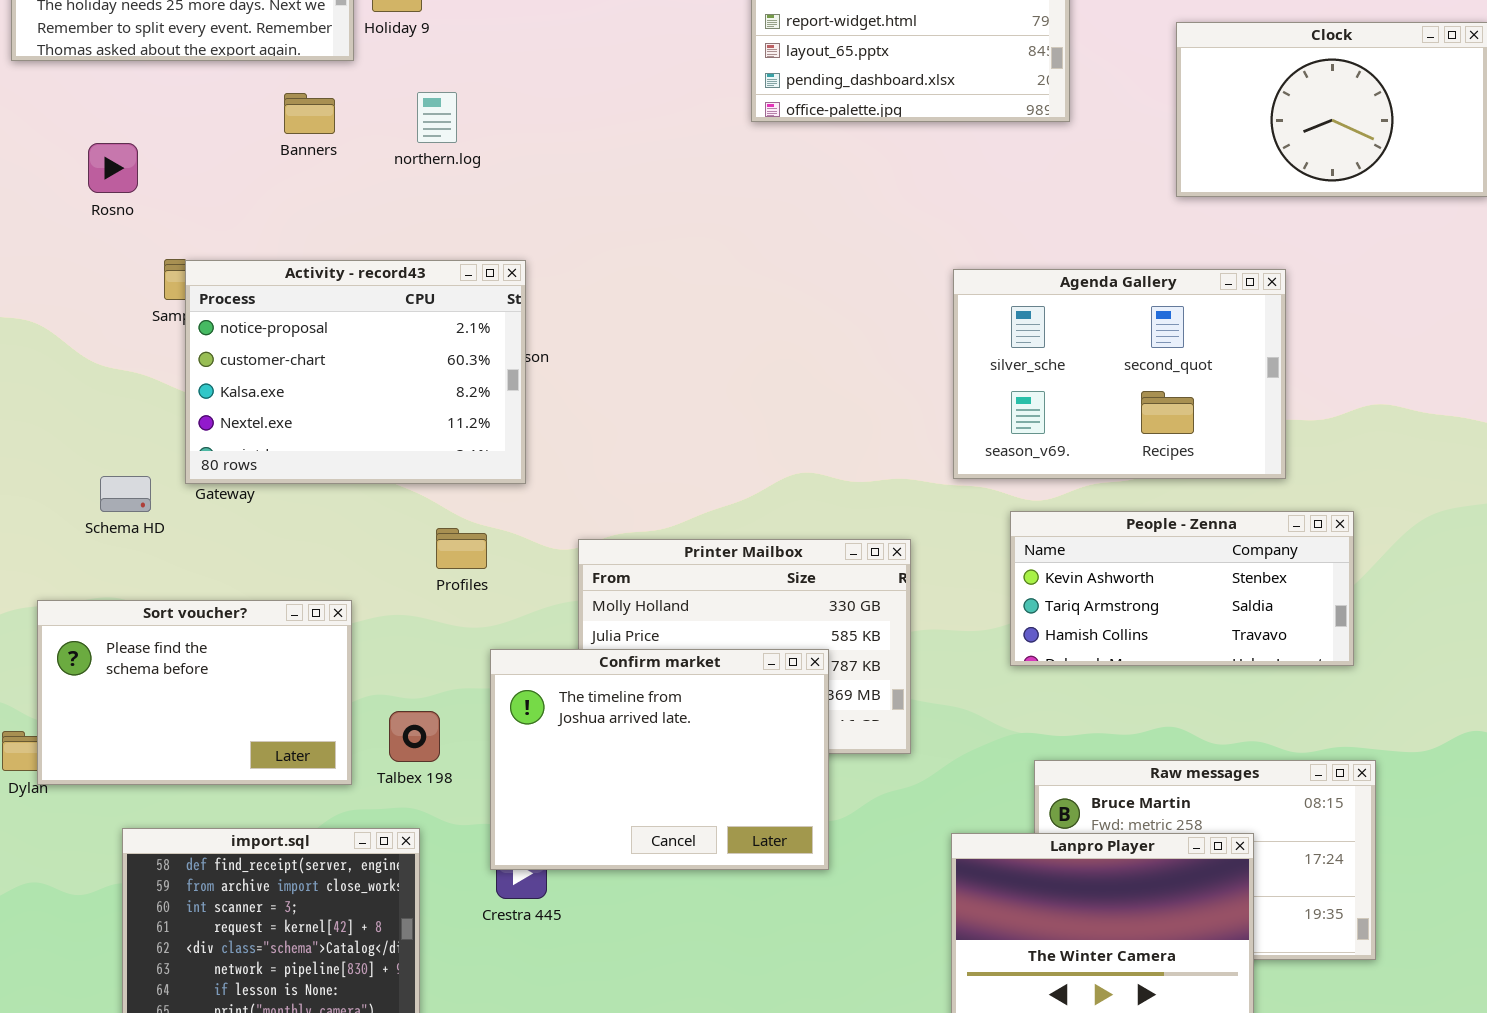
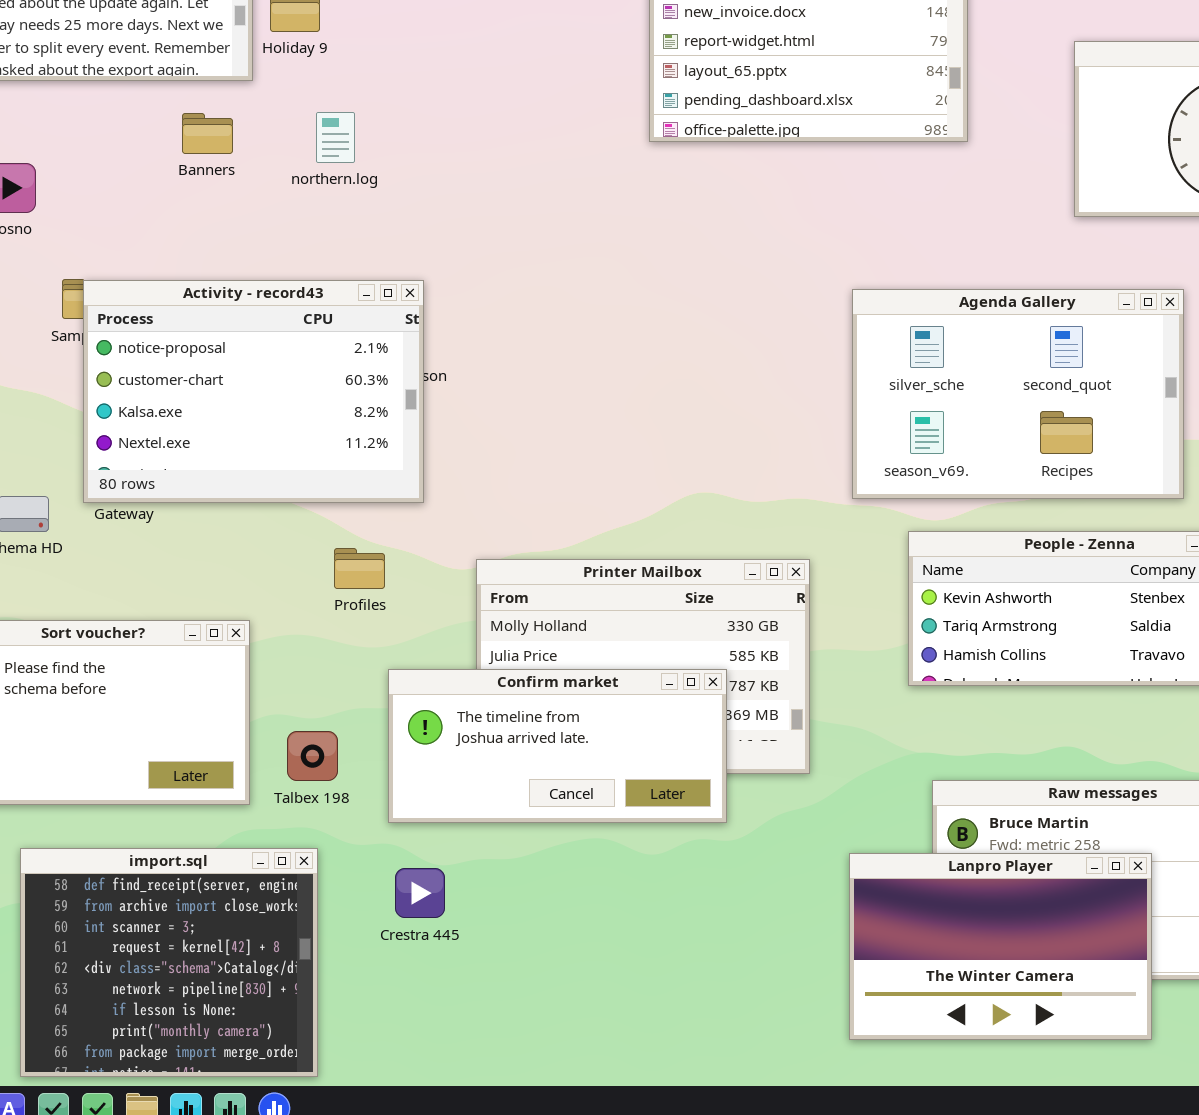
Confirm market: [490,649,829,870] -> [388,669,727,823], resized

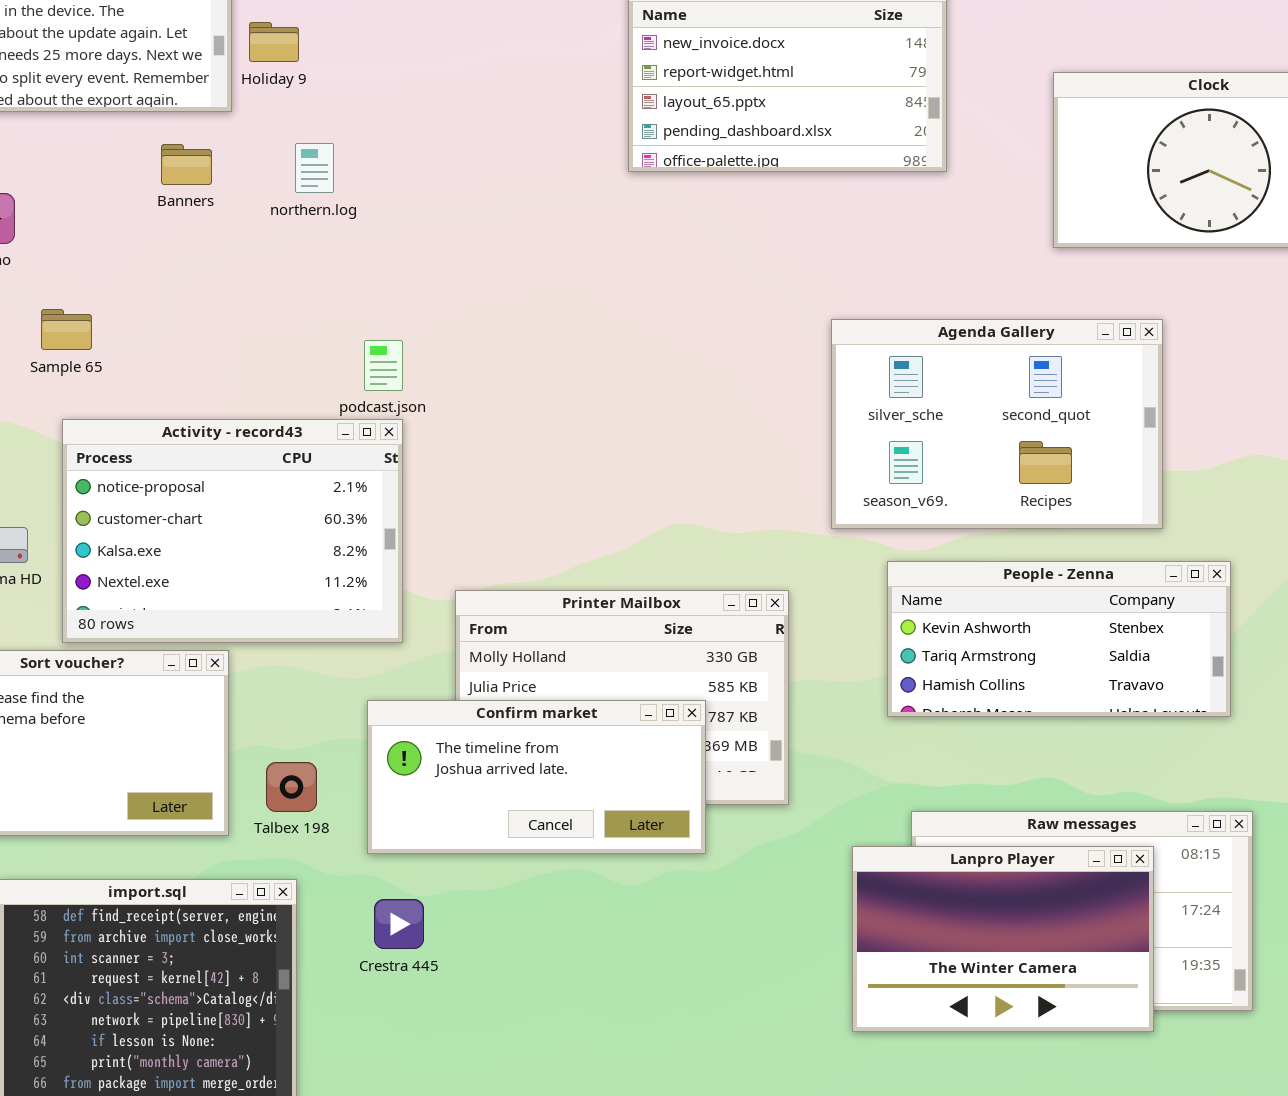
Activity - record43: [83,280,424,503] -> [62,419,403,643], moved
Lanpro Player: [849,853,1152,1040] -> [852,846,1154,1032], moved

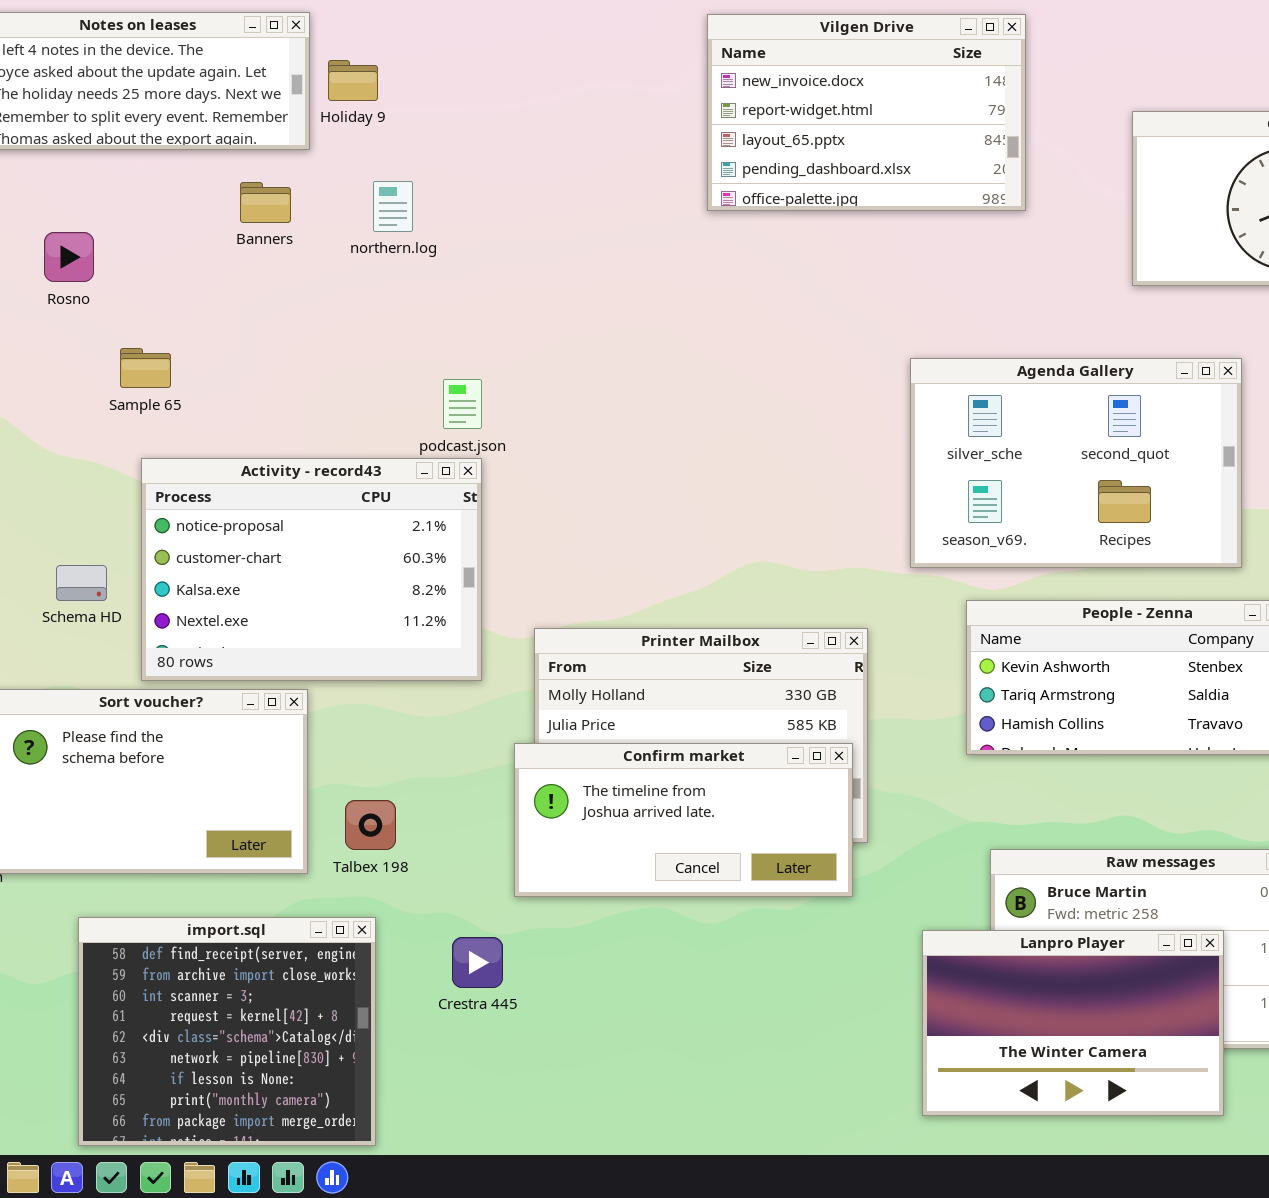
Confirm market: [367,700,706,854] -> [514,743,853,897], moved
Lanpro Player: [852,846,1154,1032] -> [922,930,1224,1116], moved

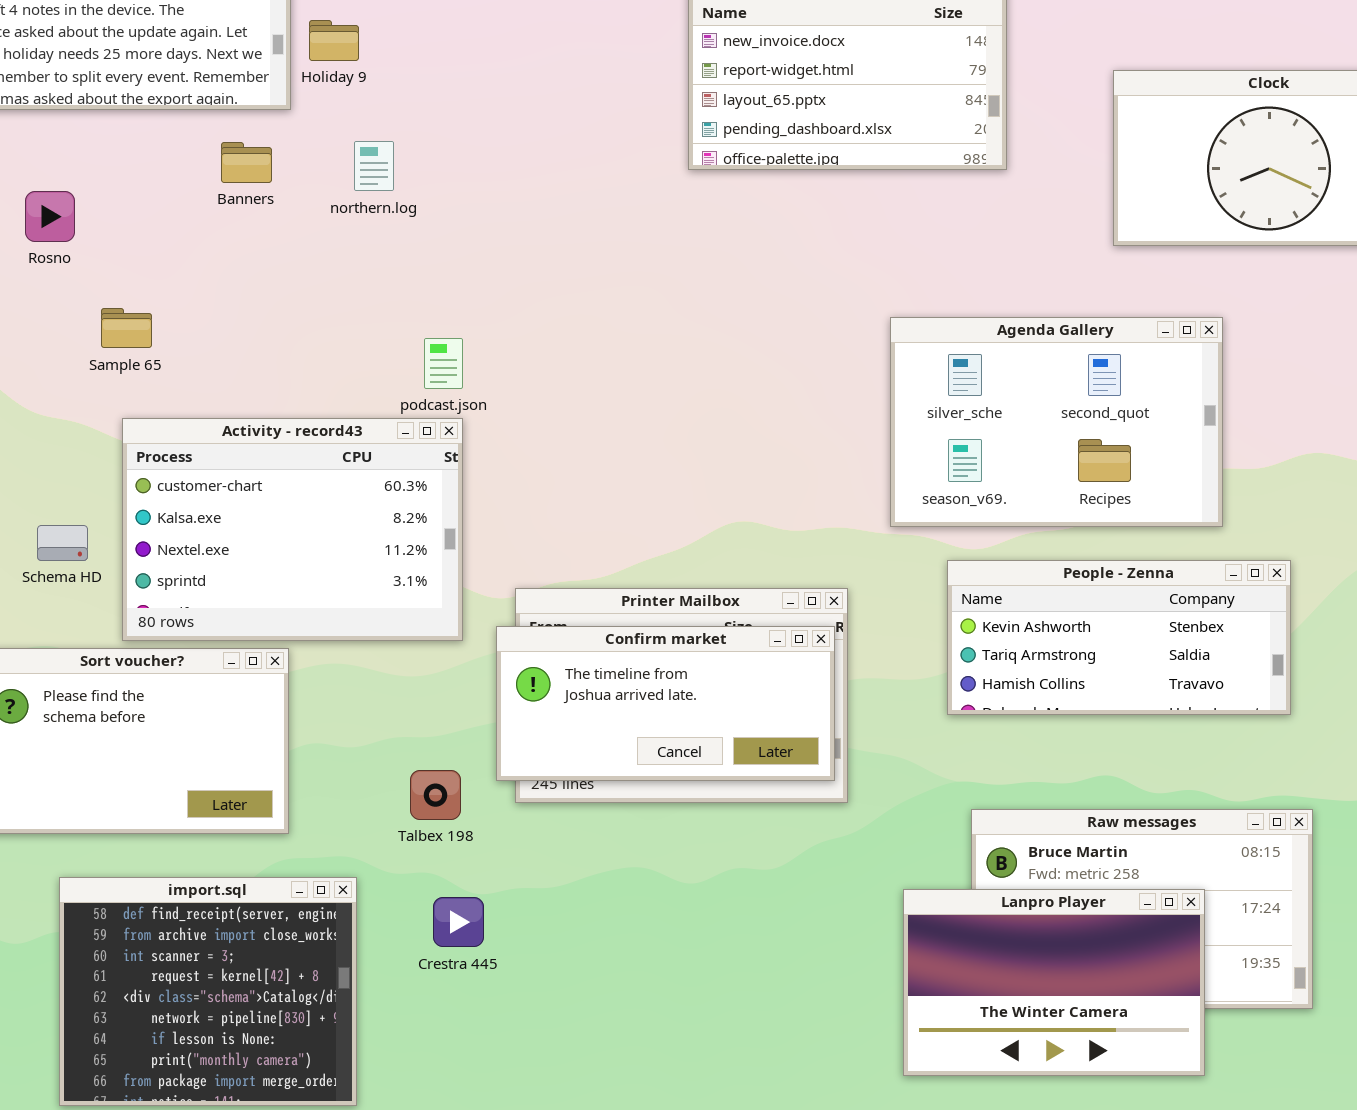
Activity - record43: [141,458,482,681] -> [122,418,463,641], scrolled down 1 row
Confirm market: [514,743,853,897] -> [496,626,835,781], moved
Talbex 198: [345,800,396,850] -> [410,770,461,820], moved

